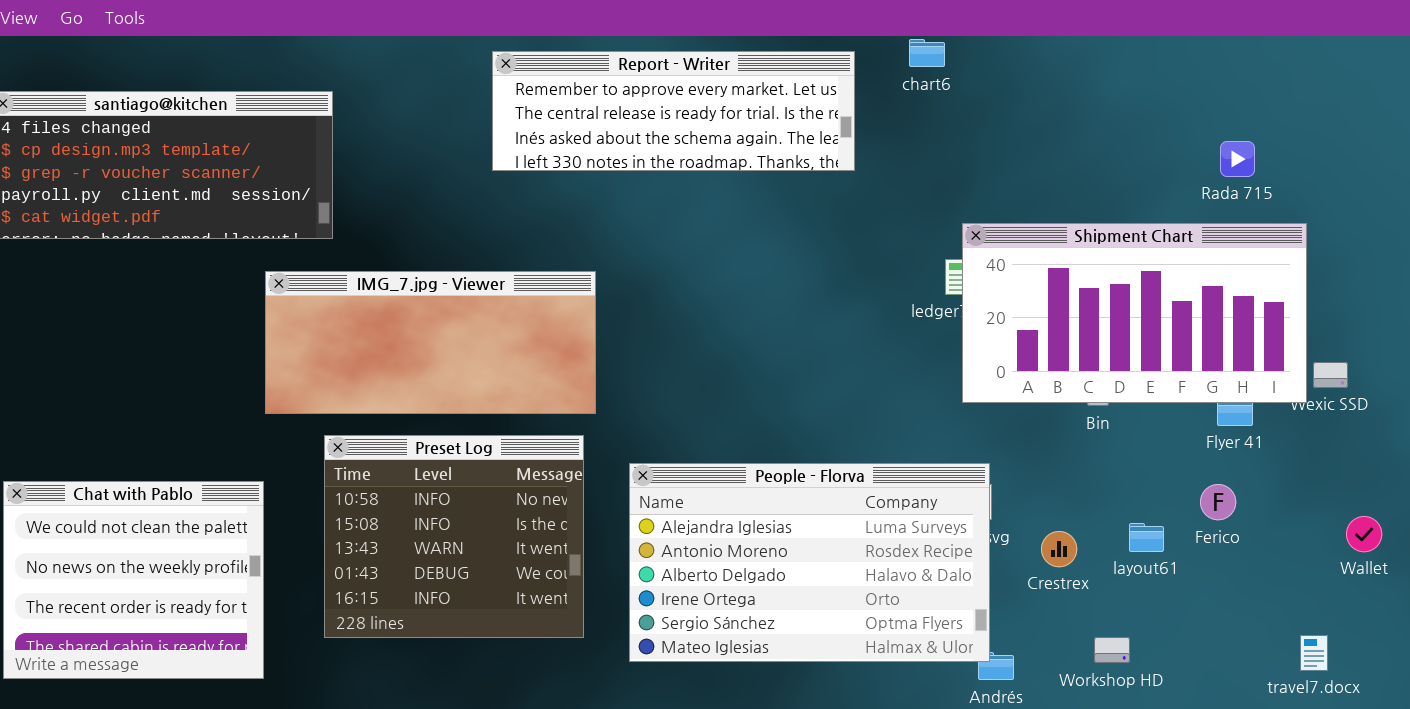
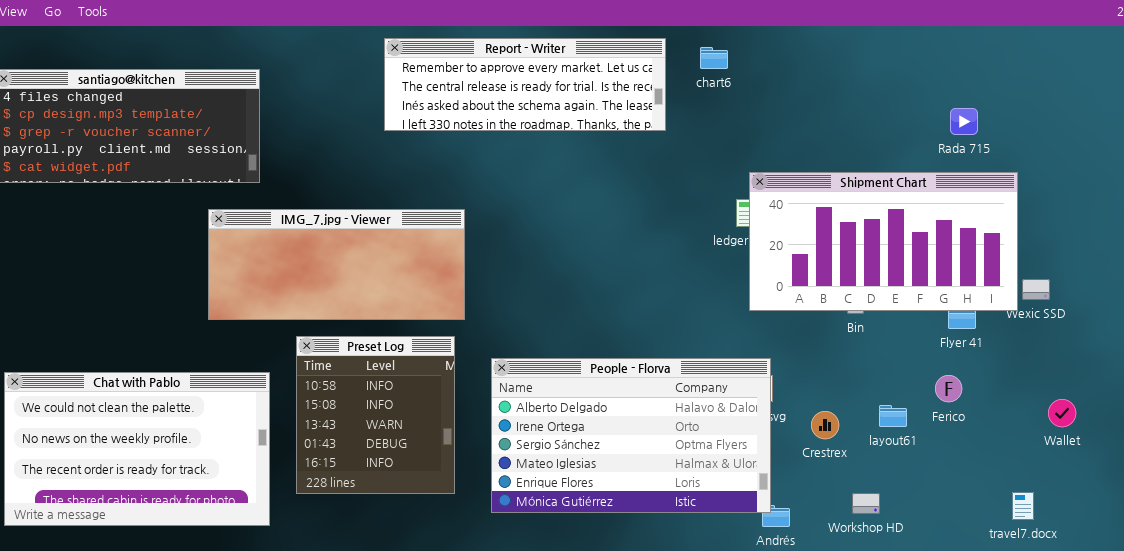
chart6: [909,39,945,67] -> [700,47,728,69], moved
Preset Log: [324,435,584,638] -> [296,336,455,494], resized
People - Florva: [629,463,990,662] -> [491,358,771,513], scrolled down 2 rows
Chat with Pablo: [3,481,264,679] -> [4,372,270,526], resized

